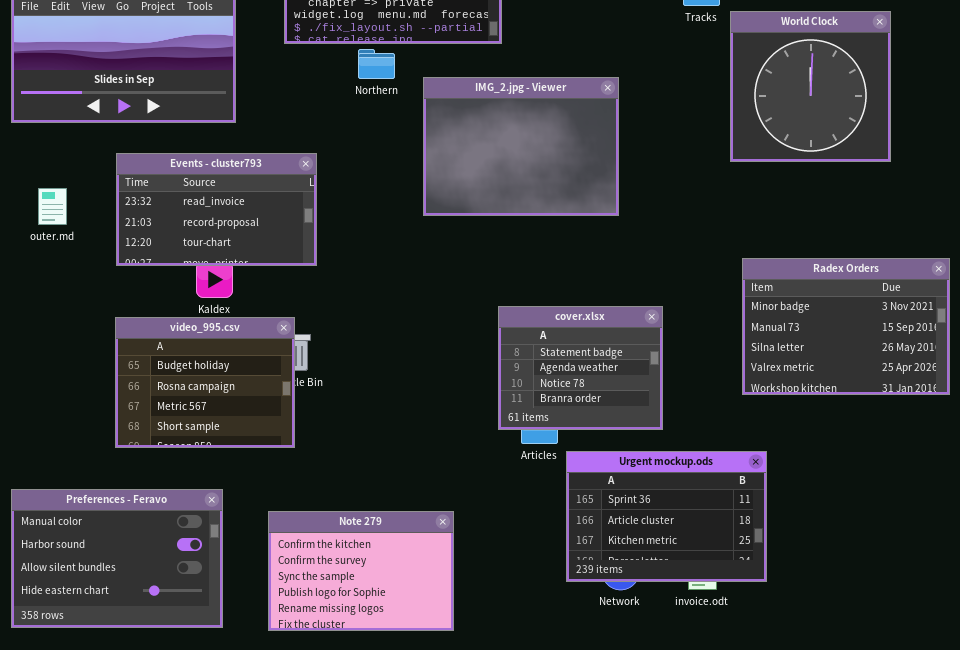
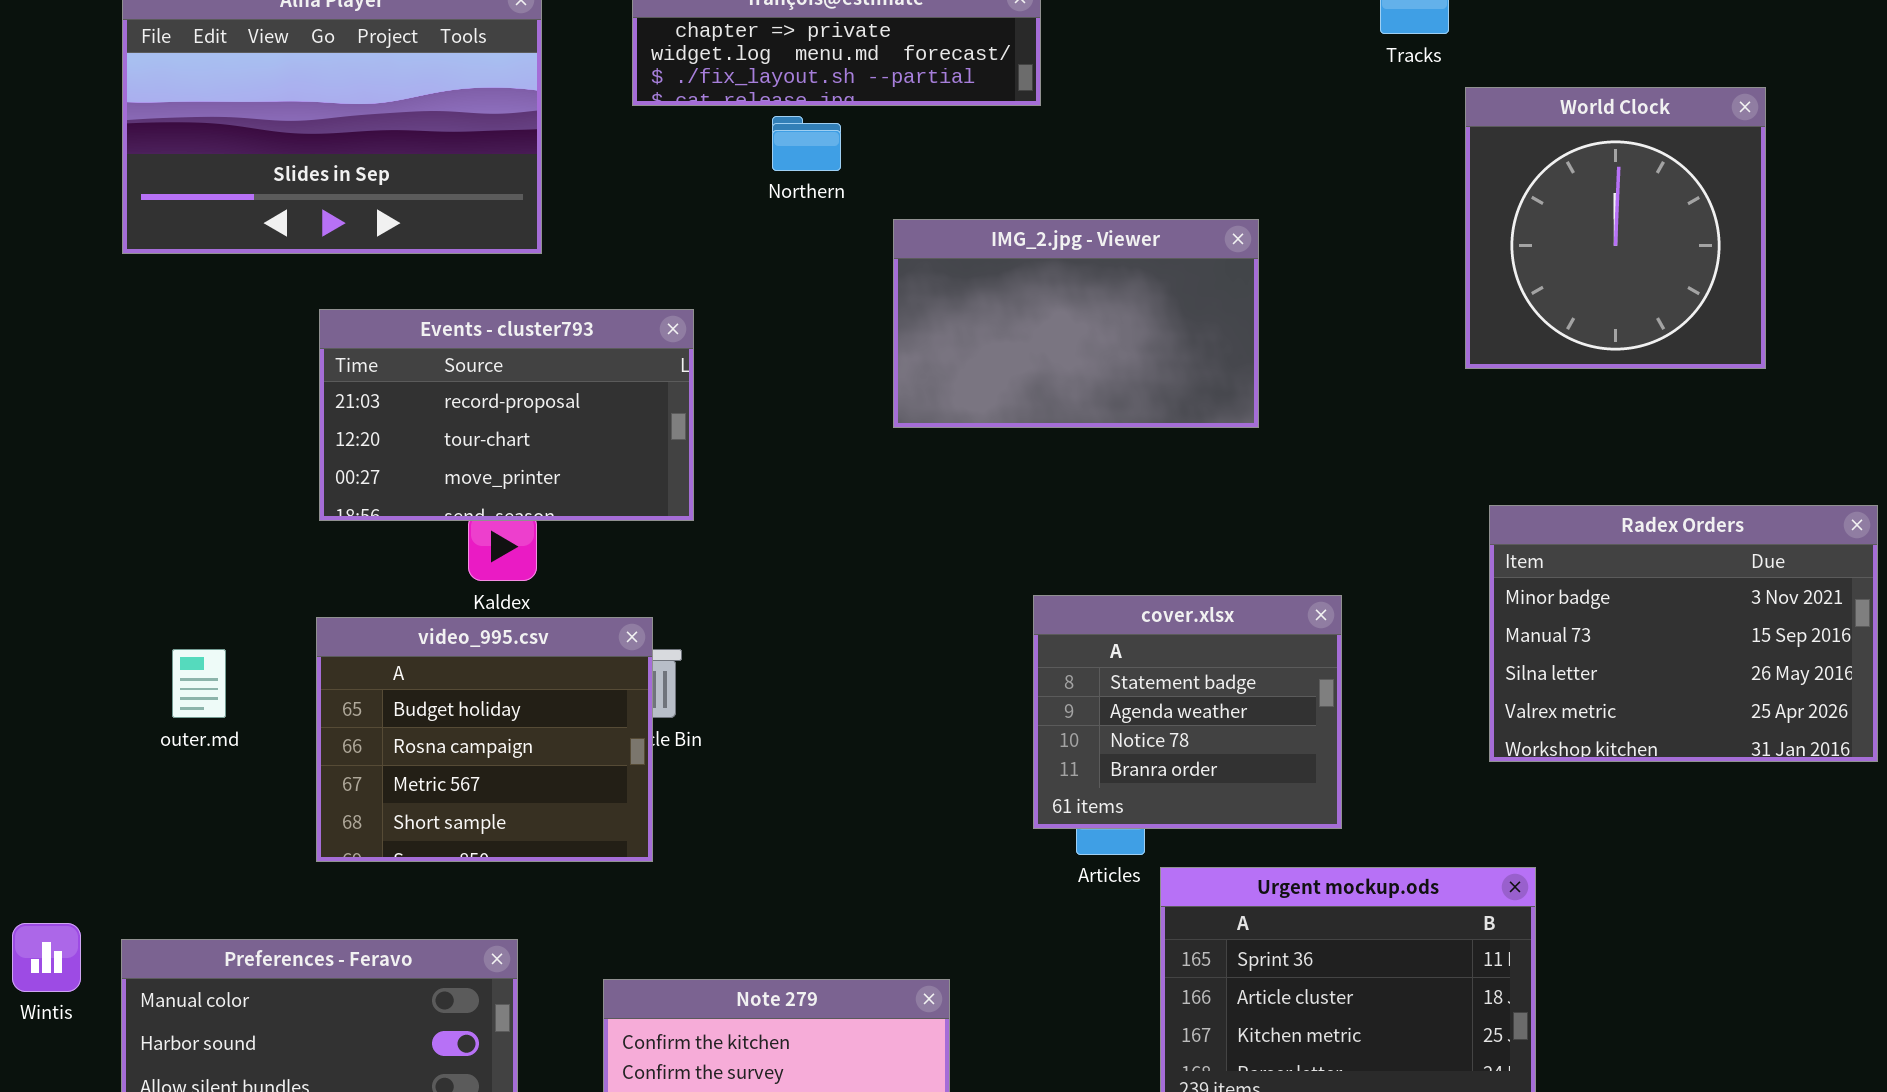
World Clock: [730,11,891,162] -> [1465,87,1766,369], moved
IMG_2.jpg - Viewer: [423,77,619,216] -> [893,219,1259,428], resized
Events - cluster793: [116,153,317,266] -> [319,309,694,521], scrolled down 1 row
outer.md: [38,188,67,225] -> [172,649,226,718], moved

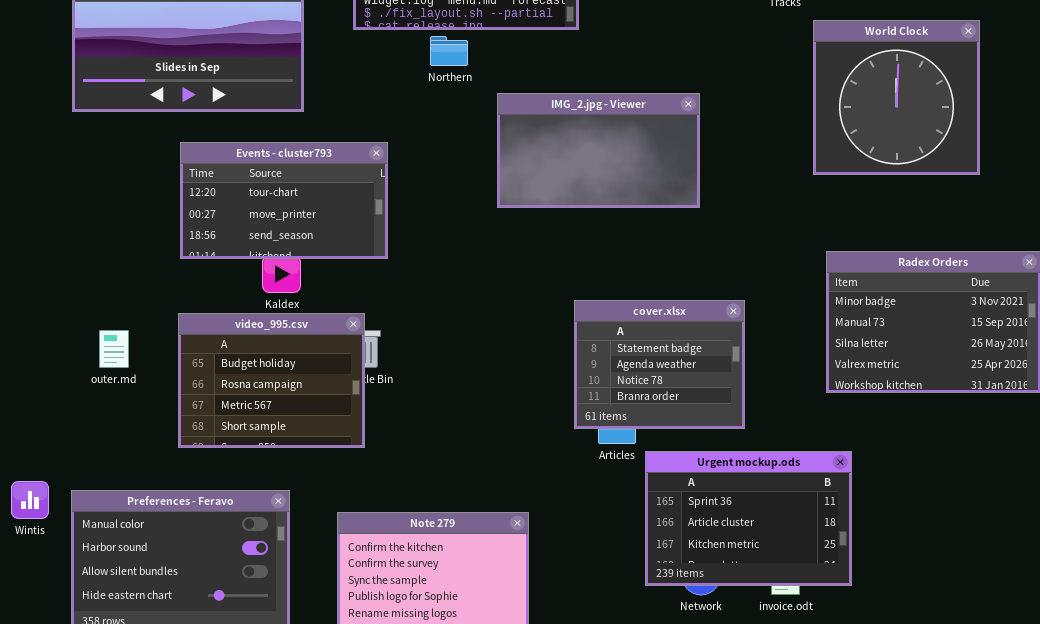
Events - cluster793: [319,309,694,521] -> [180,142,388,259], scrolled down 1 row

